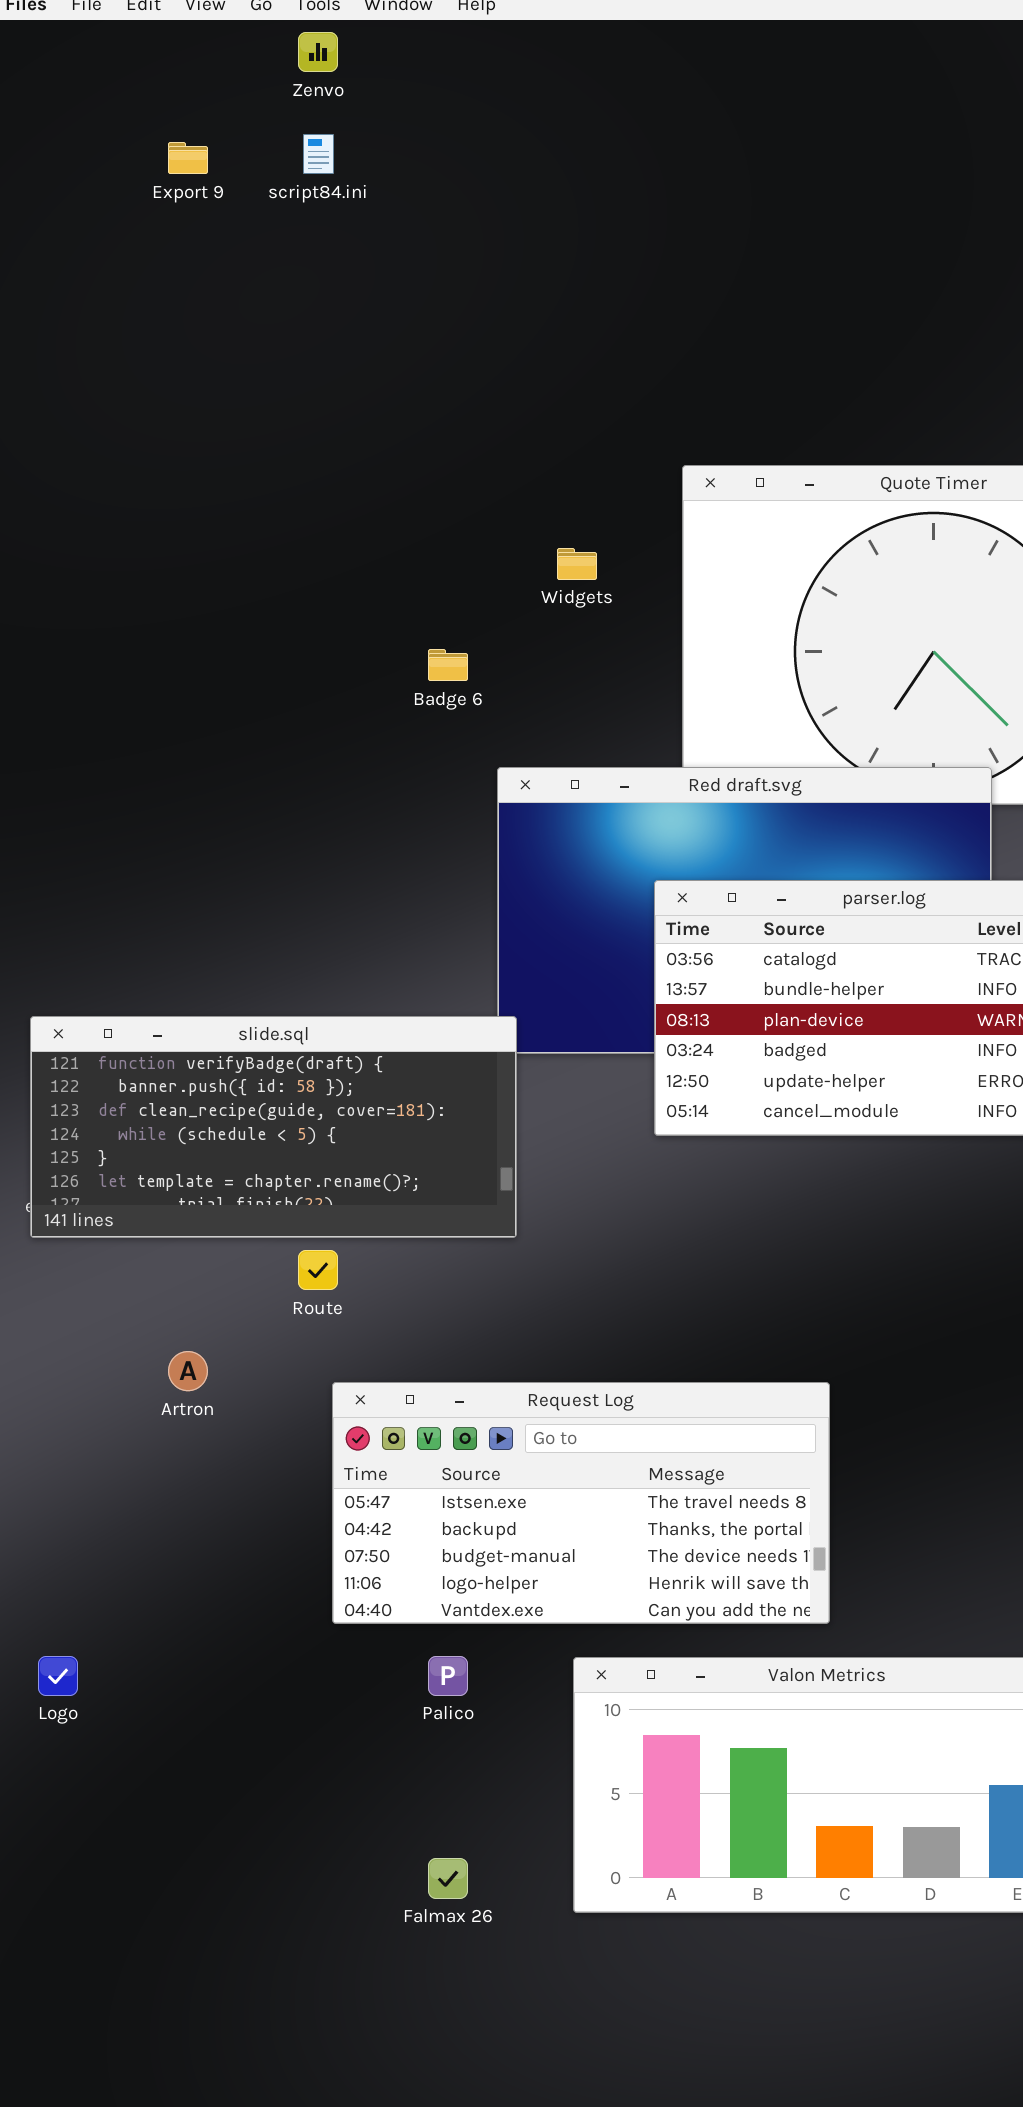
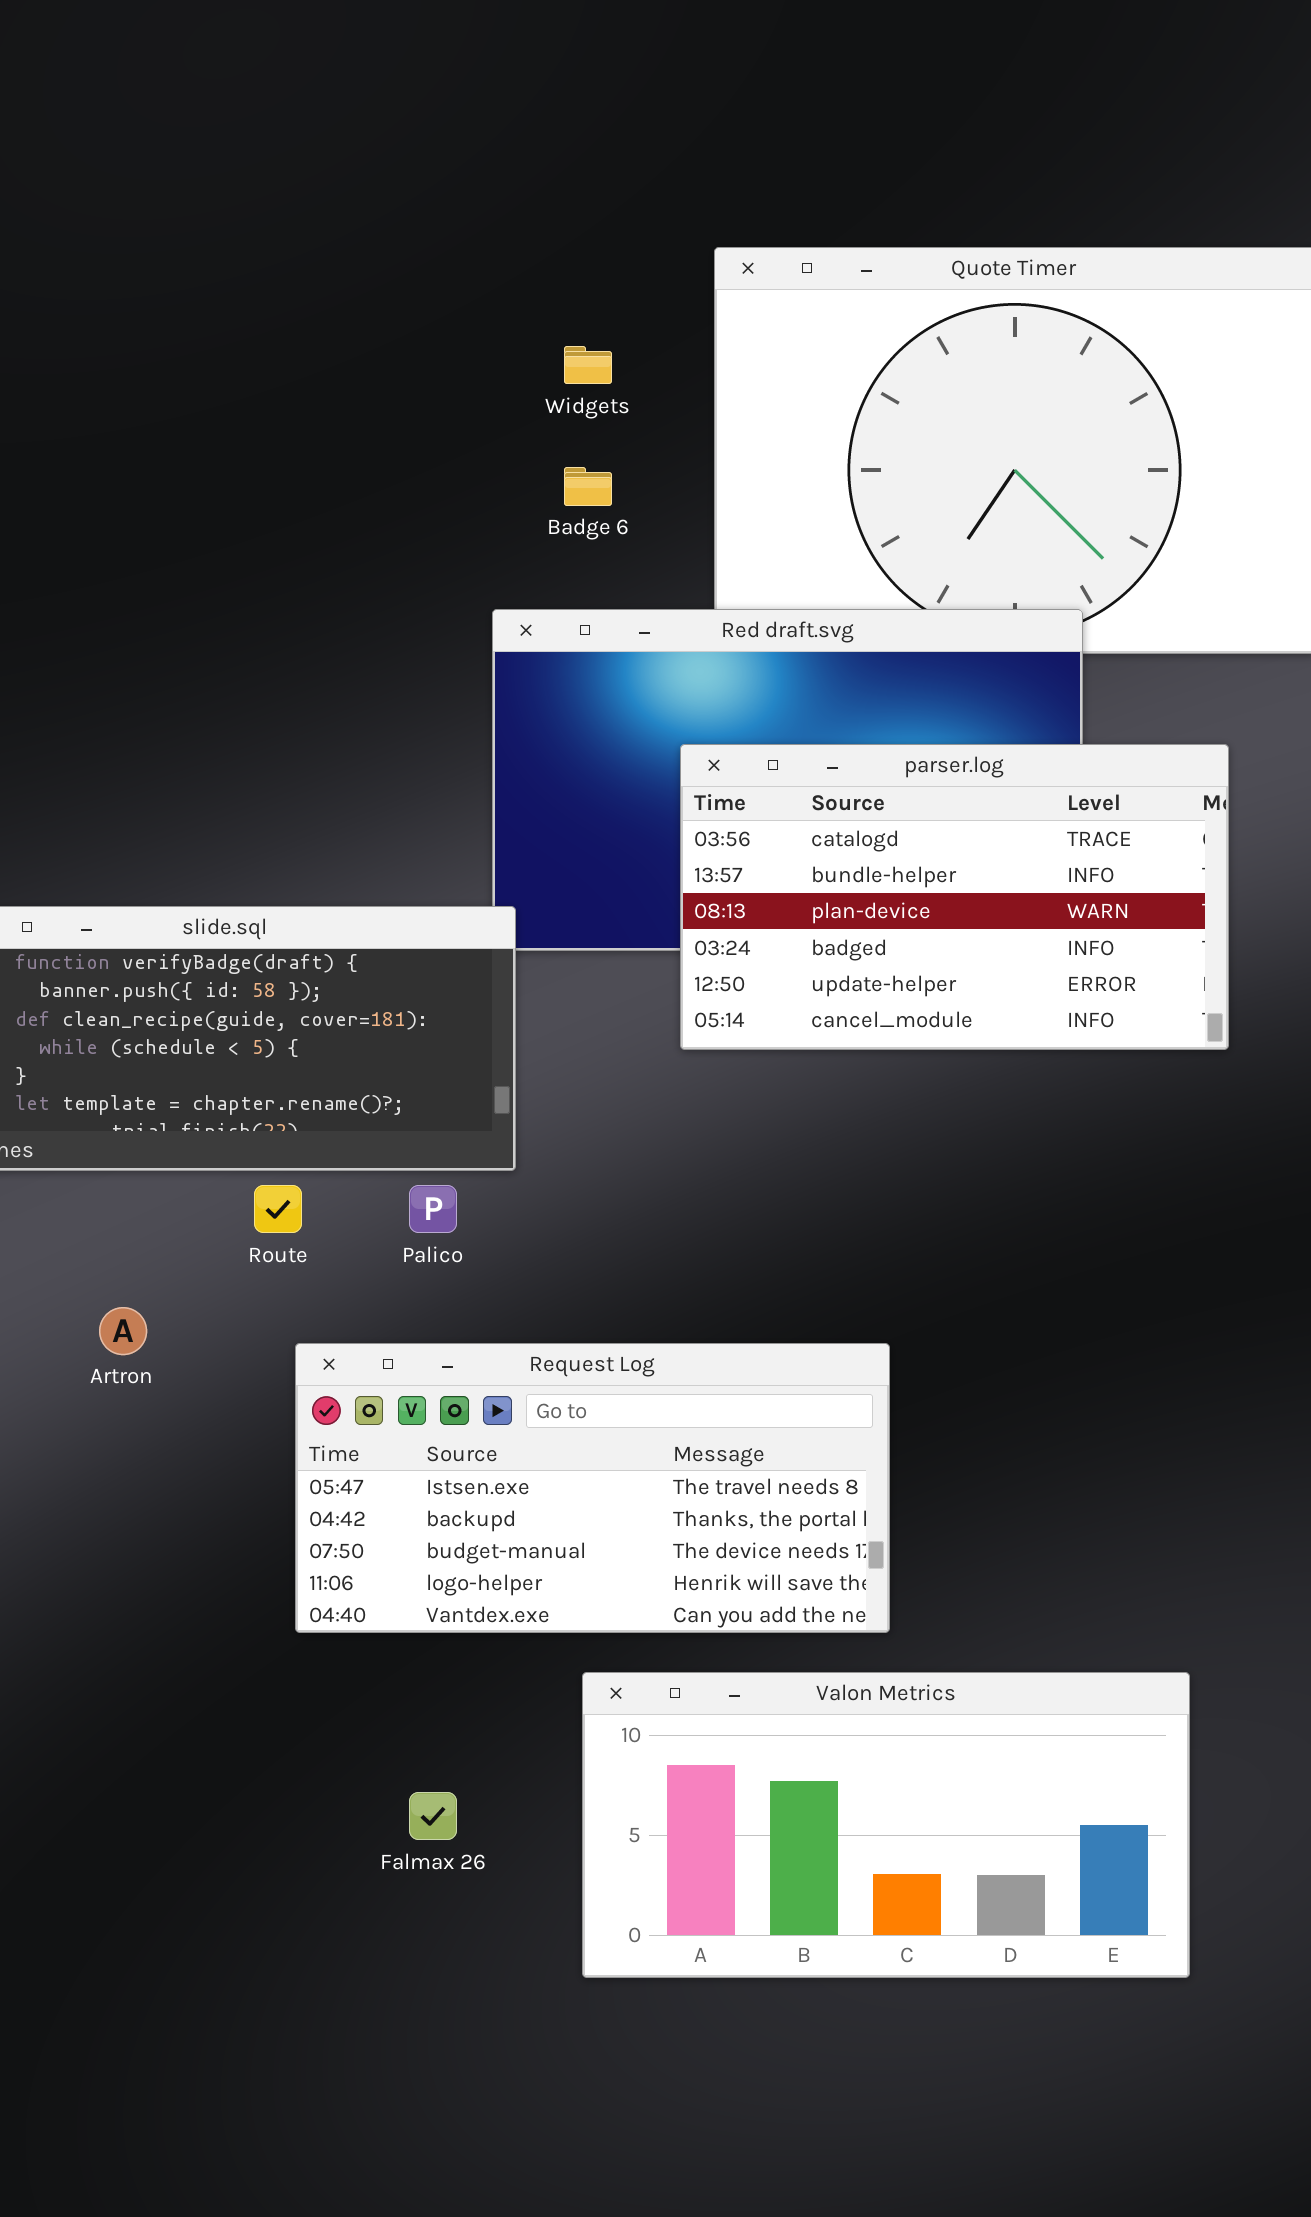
Badge 6: [428,649,468,681] -> [564,467,612,506], moved
Palico: [428,1656,468,1696] -> [409,1185,457,1233], moved
Falmax 26: [428,1858,468,1899] -> [409,1792,457,1840], moved

